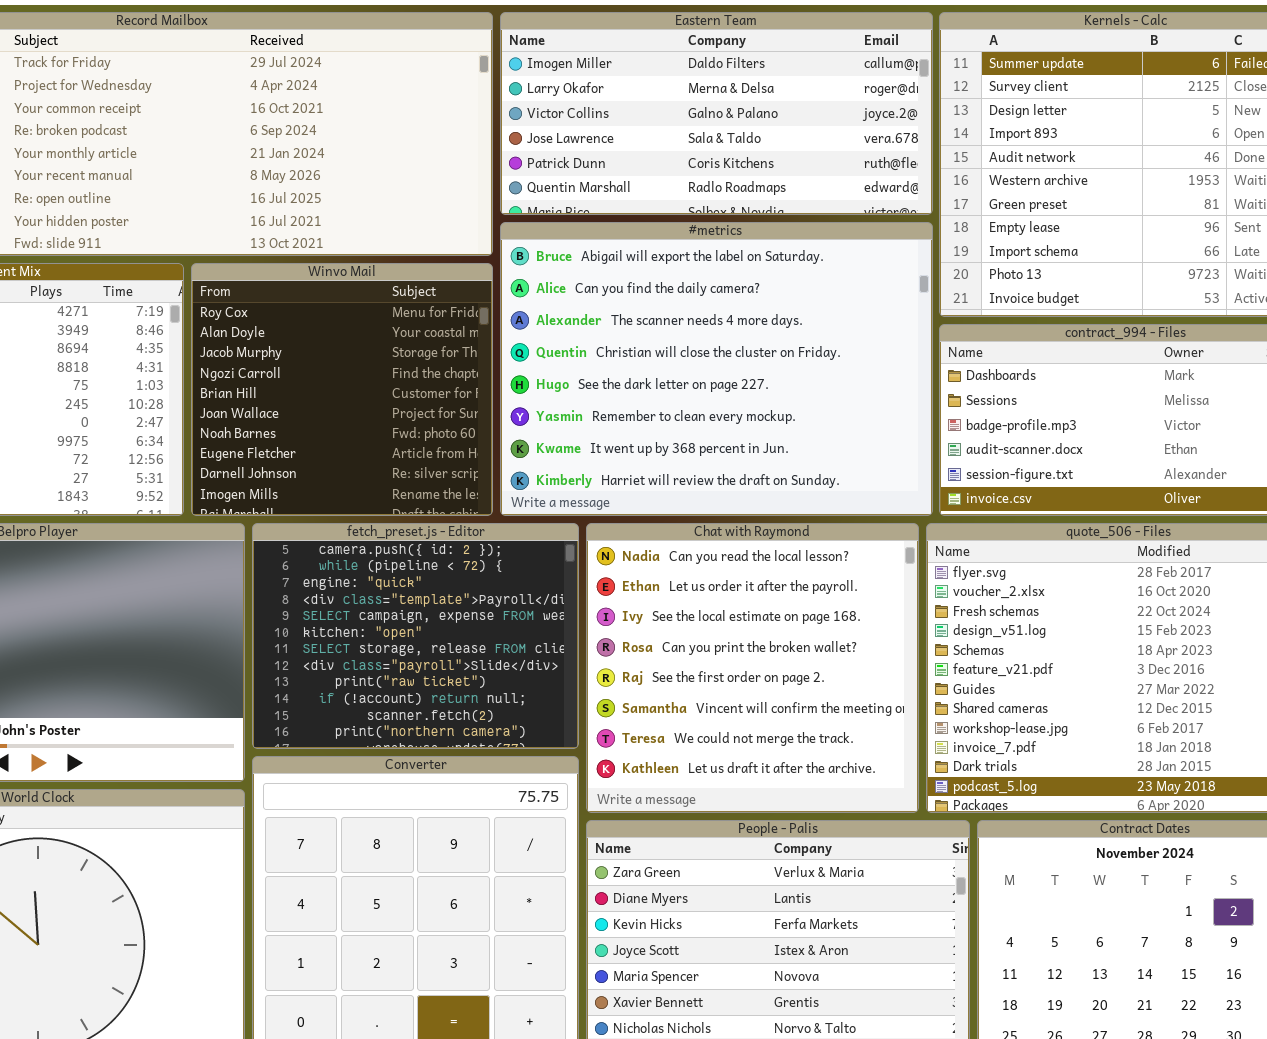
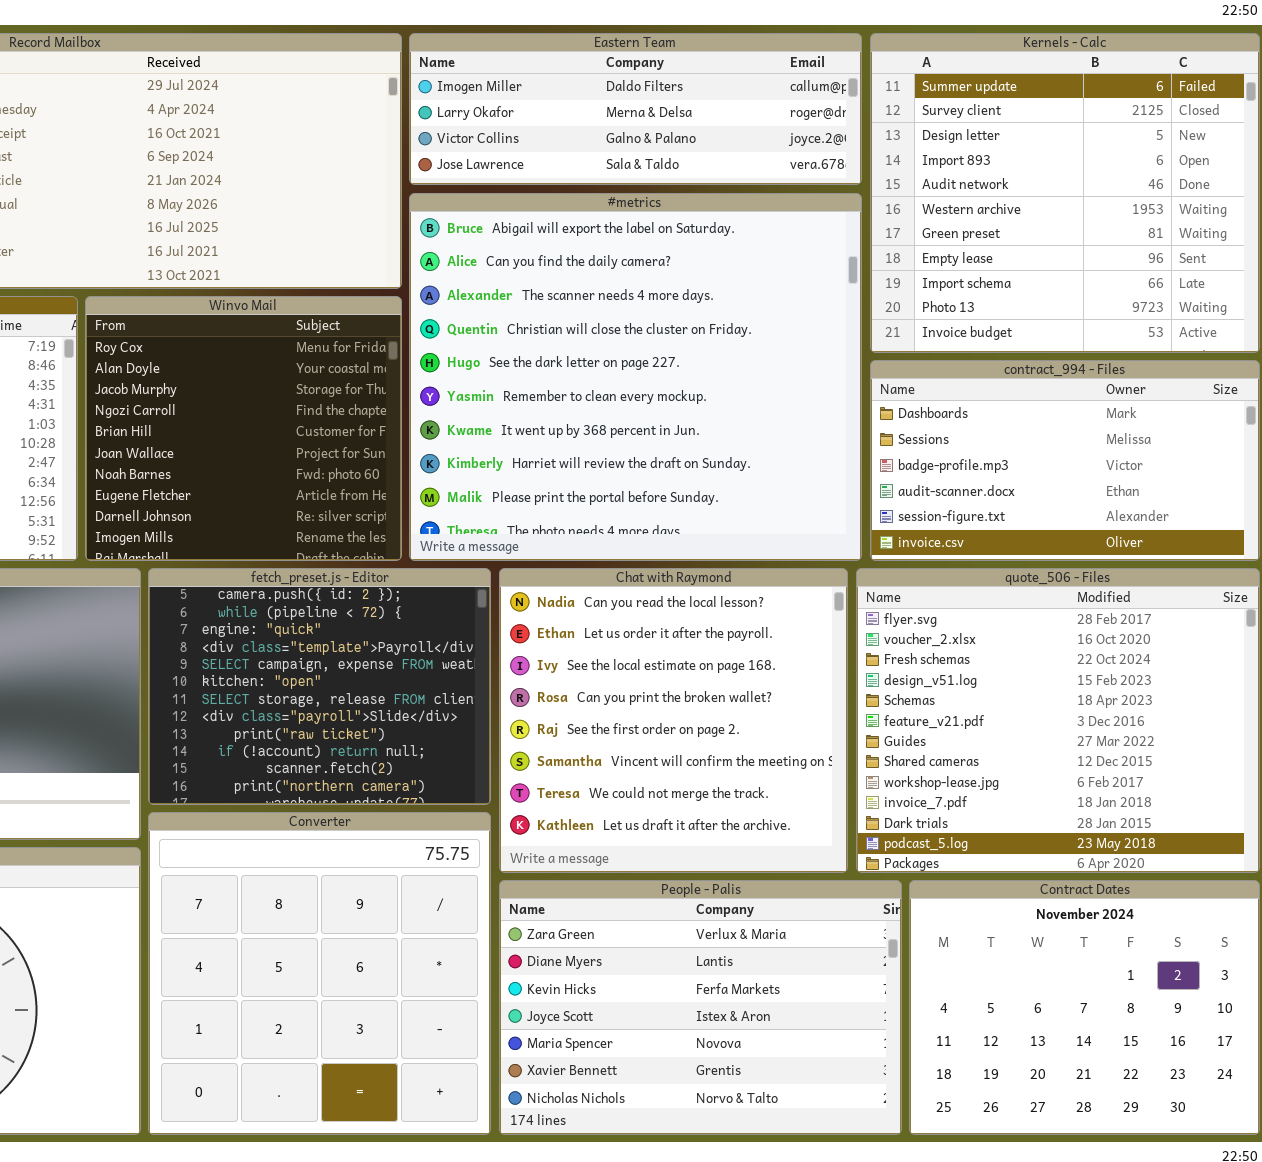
Eastern Team: [500,12,933,215] -> [409,33,862,185], resized
#metrics: [500,222,933,516] -> [409,193,862,561], resized

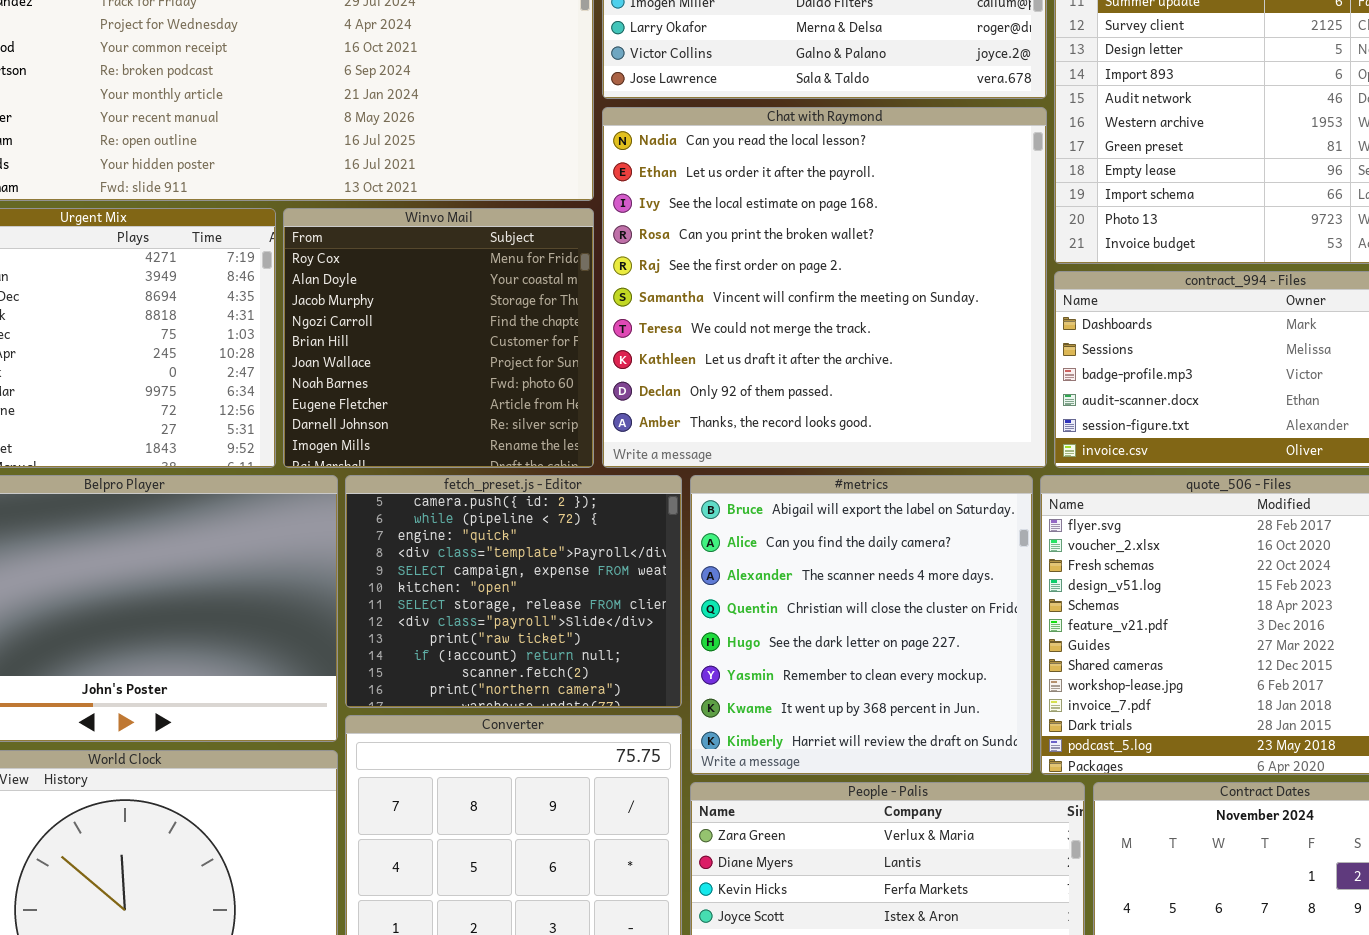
#metrics: [409,193,862,561] -> [690,475,1033,775], moved, resized
Chat with Raymond: [499,568,848,873] -> [602,107,1047,468], moved, resized

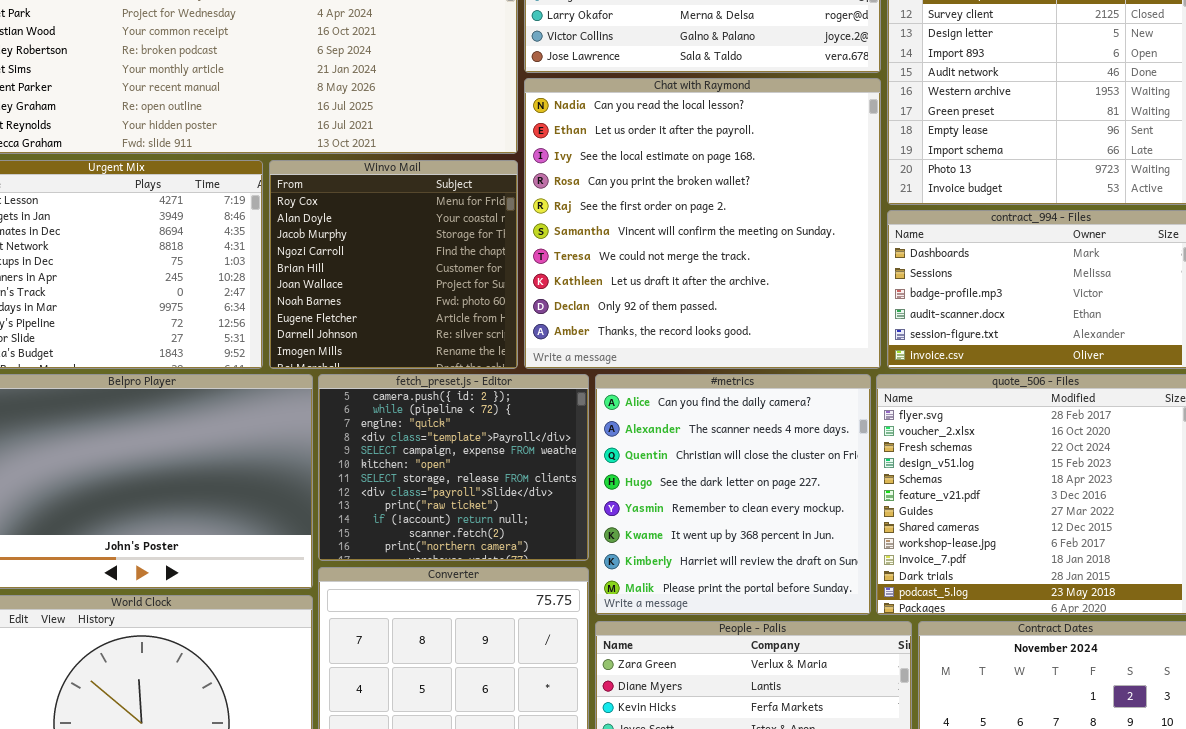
#metrics: [690,475,1033,775] -> [595,374,871,615], scrolled down 1 row

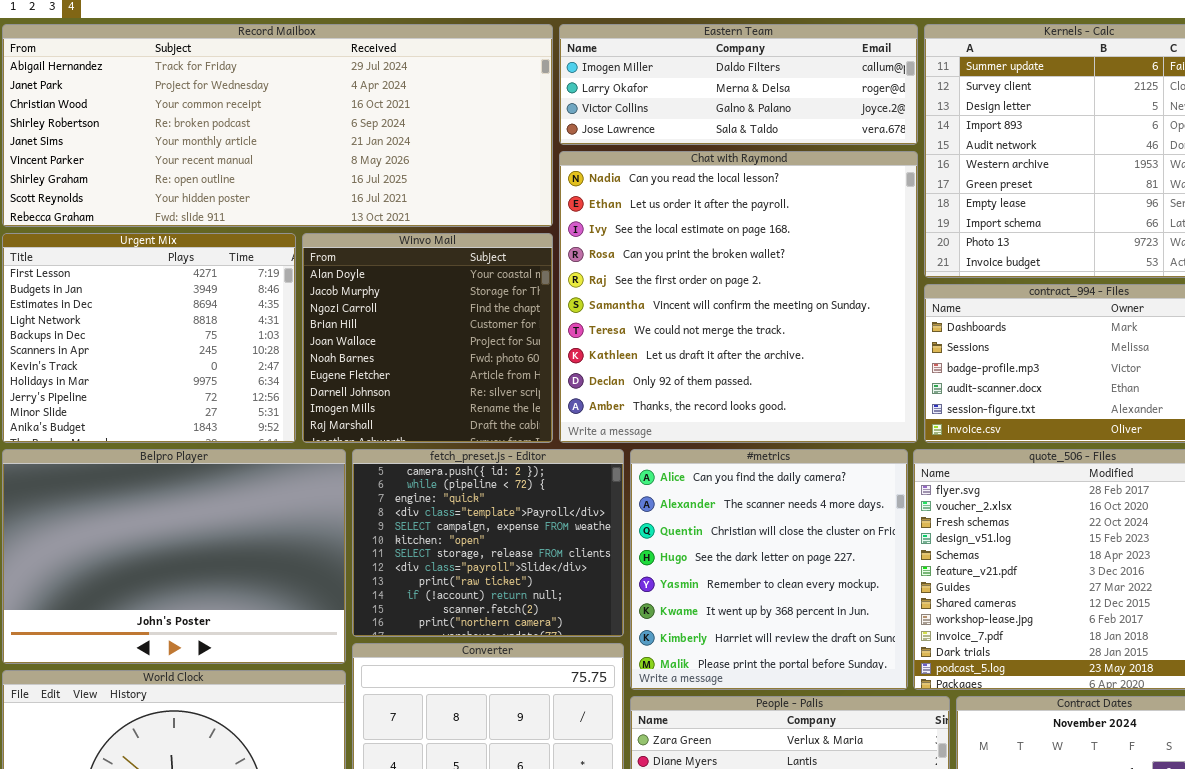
Winvo Mail: [269,160,518,369] -> [302,233,553,443], scrolled down 1 row

